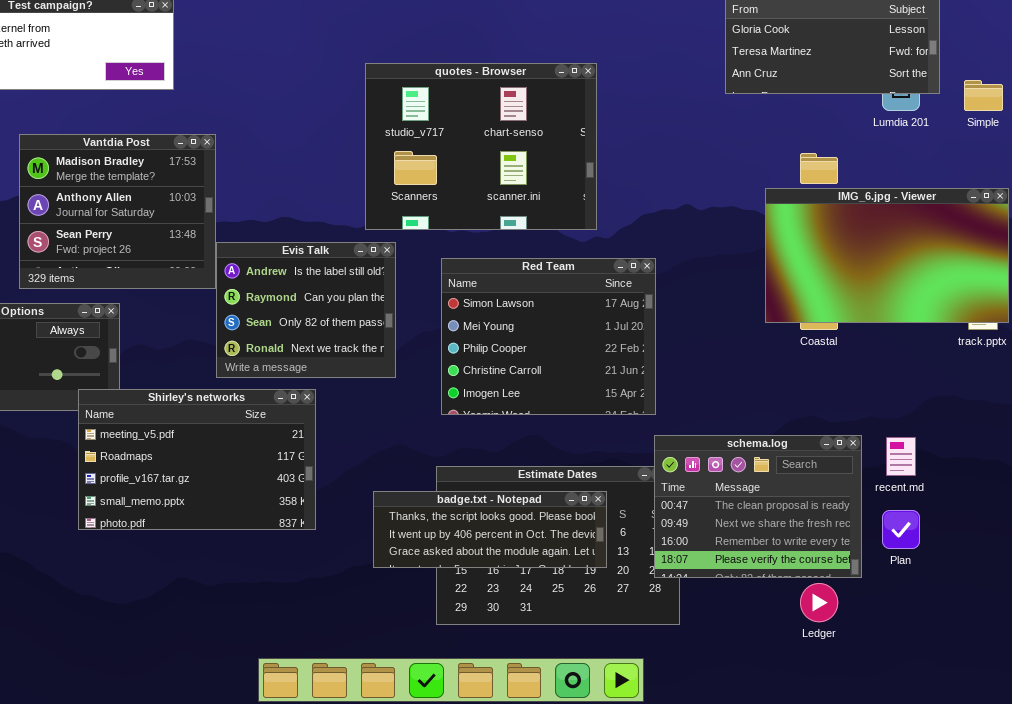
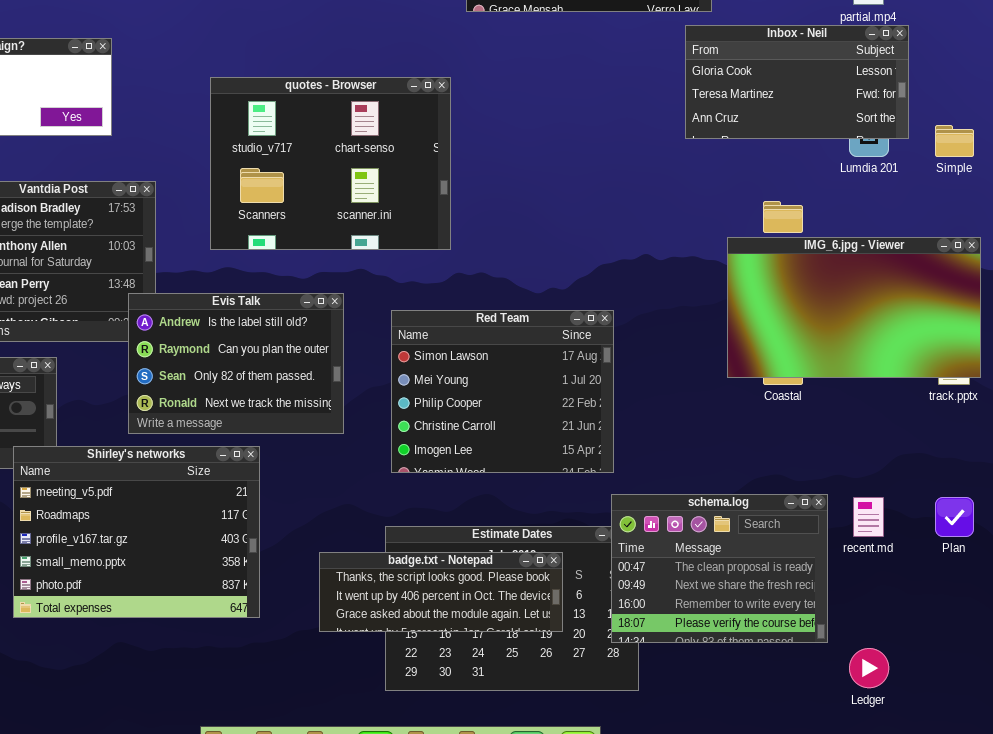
quotes - Browser: [365,63,597,230] -> [210,77,451,250], moved
Evis Talk: [216,242,396,378] -> [128,293,344,434], resized
Shirley's networks: [78,389,316,530] -> [13,446,260,618], resized
Plan: [882,510,920,549] -> [935,497,974,537], moved
Ledger: [800,583,838,622] -> [849,648,889,688], moved

